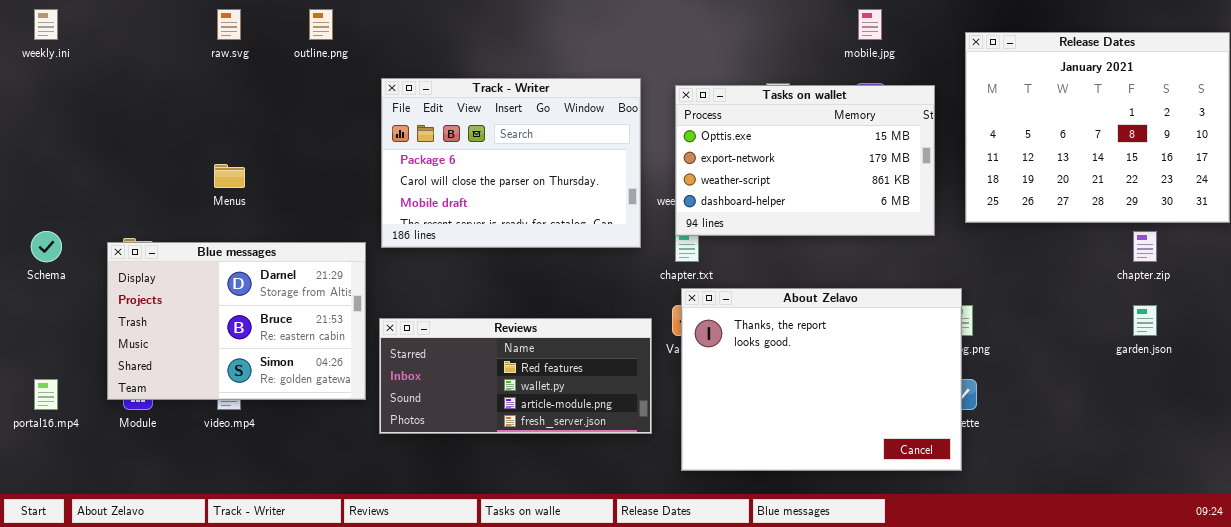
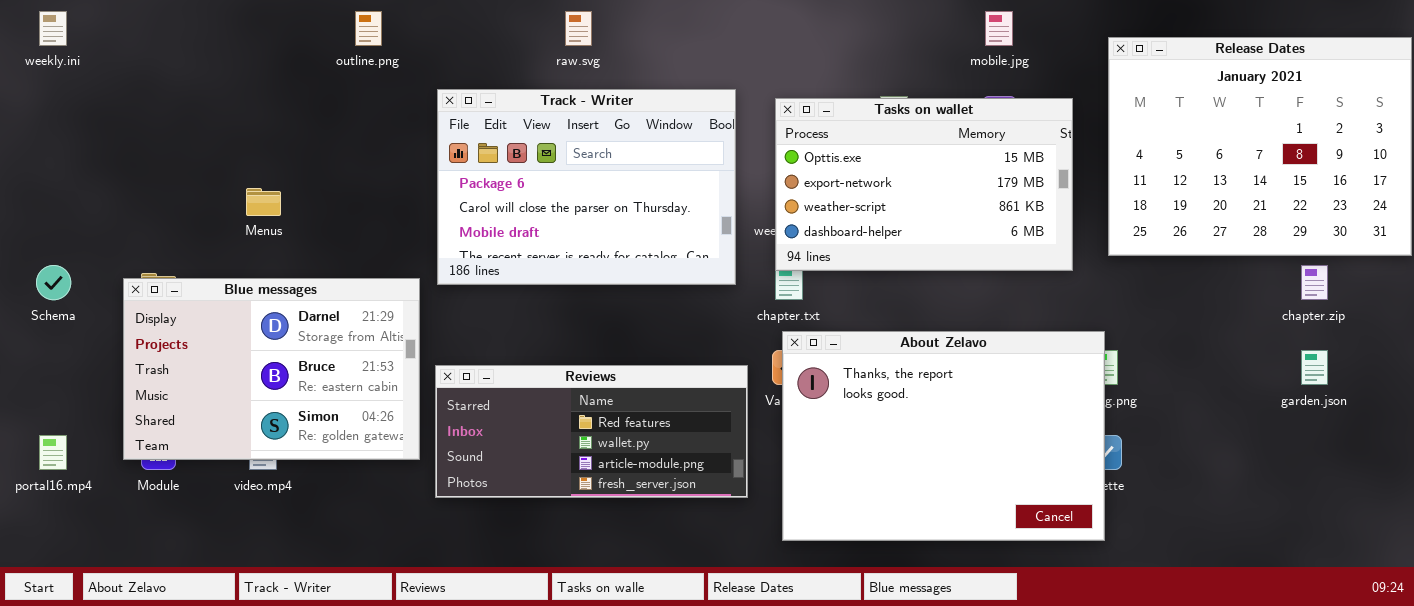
raw.svg: [217,9,241,40] -> [565,11,592,46], moved

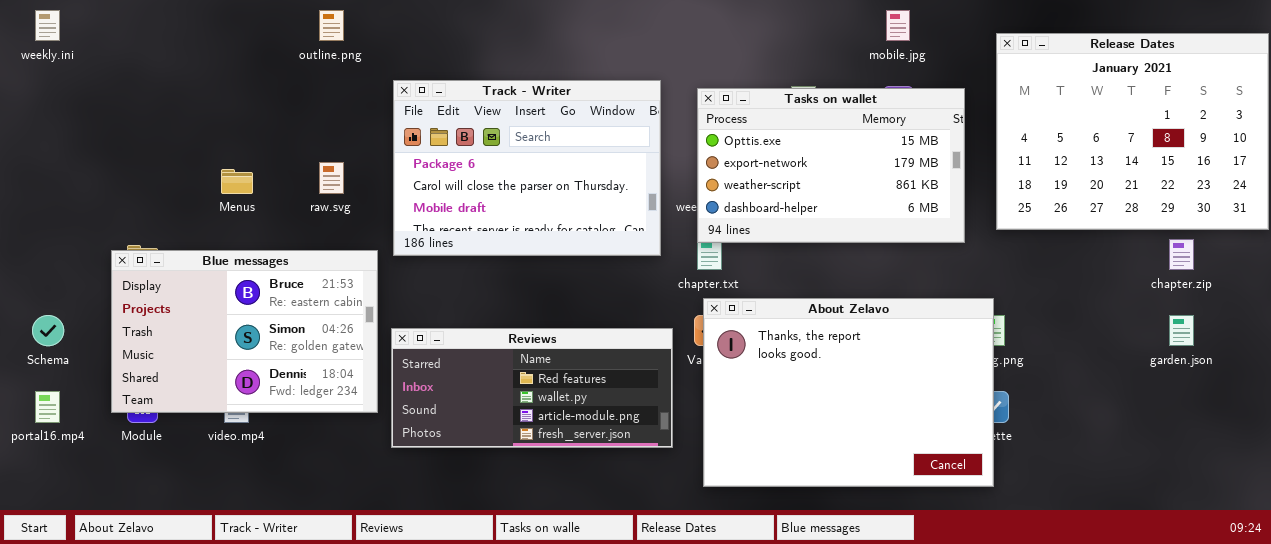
raw.svg: [565,11,592,46] -> [319,162,344,194], moved
Schema: [36,265,71,300] -> [32,315,64,346], moved
Blue messages: [123,278,420,460] -> [111,250,378,413], scrolled down 1 row

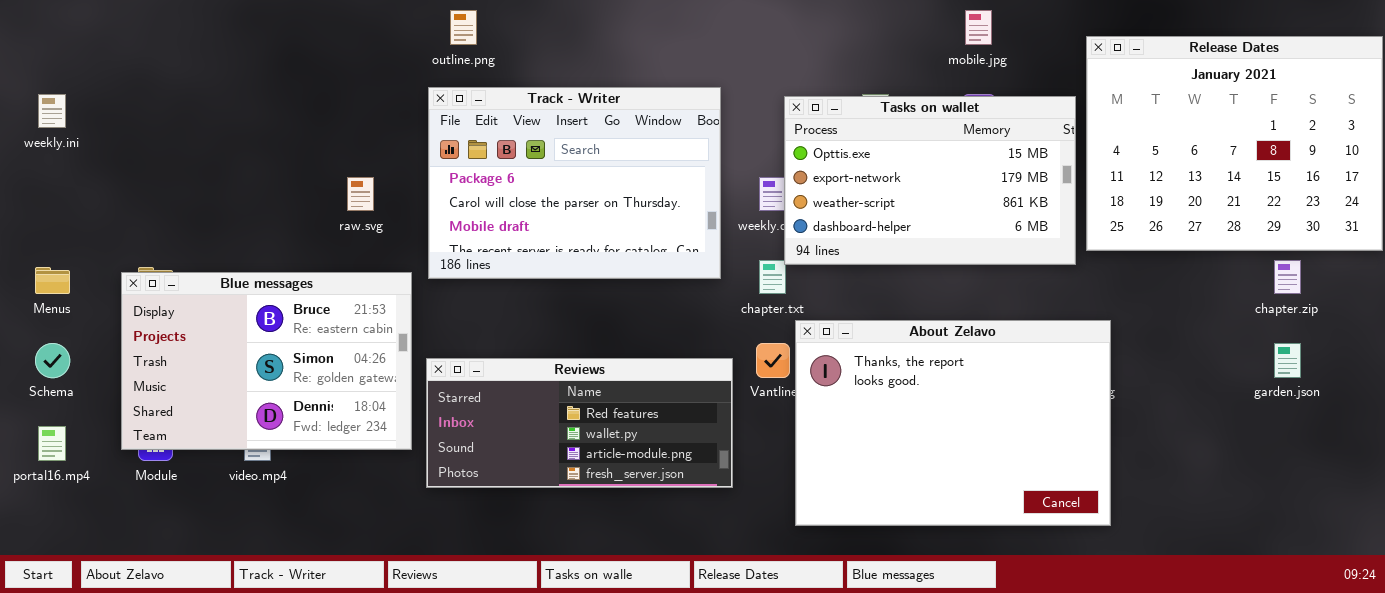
weekly.ini: [35,10,60,41] -> [38,94,66,128], moved
outline.png: [319,10,344,41] -> [450,10,477,45], moved
Tasks on wallet: [697,88,965,243] -> [784,96,1076,265], moved
Menus: [221,169,253,194] -> [35,267,70,294], moved
About Zelavo: [703,298,994,487] -> [795,320,1111,526], moved

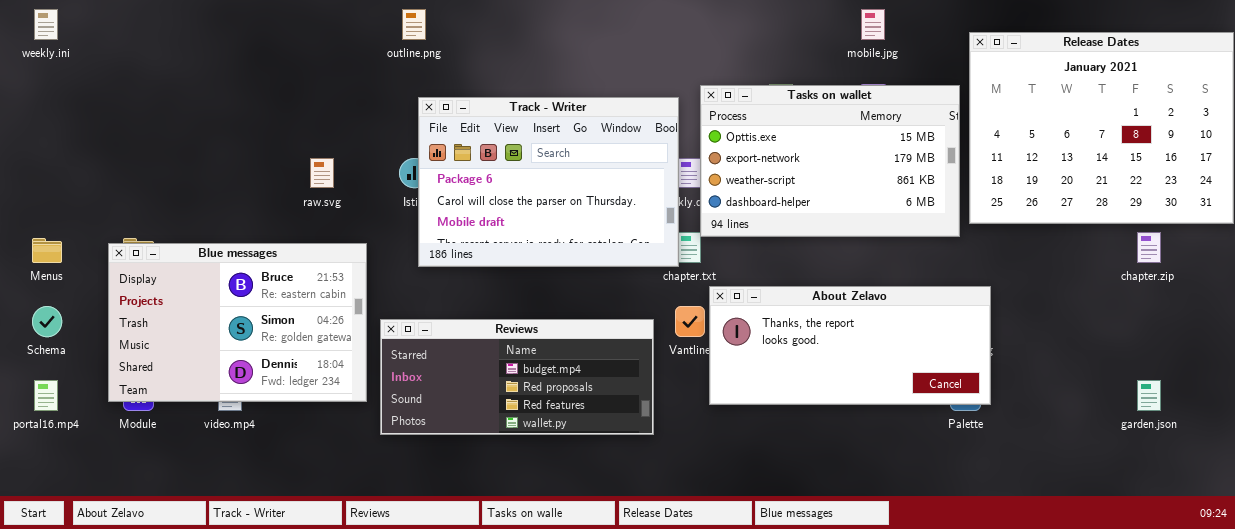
Track - Writer: [428,87,721,279] -> [418,97,679,267], moved
weekly.ini: [38,94,66,128] -> [34,9,58,40], moved
About Zelavo: [795,320,1111,526] -> [709,286,991,405], resized
garden.json: [1274,343,1301,378] -> [1137,380,1161,411], moved
Reviews: [426,358,733,488] -> [380,319,654,435], scrolled up 2 rows

